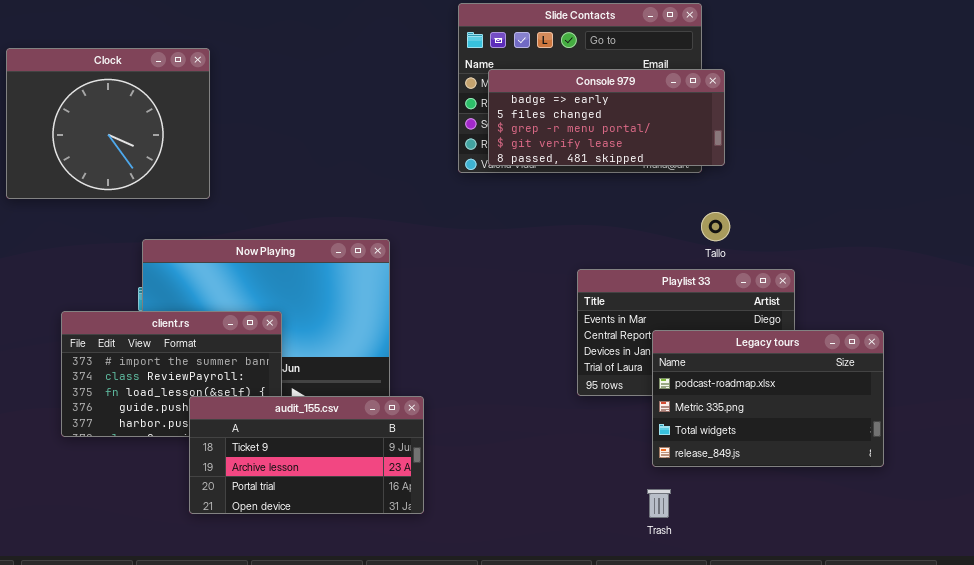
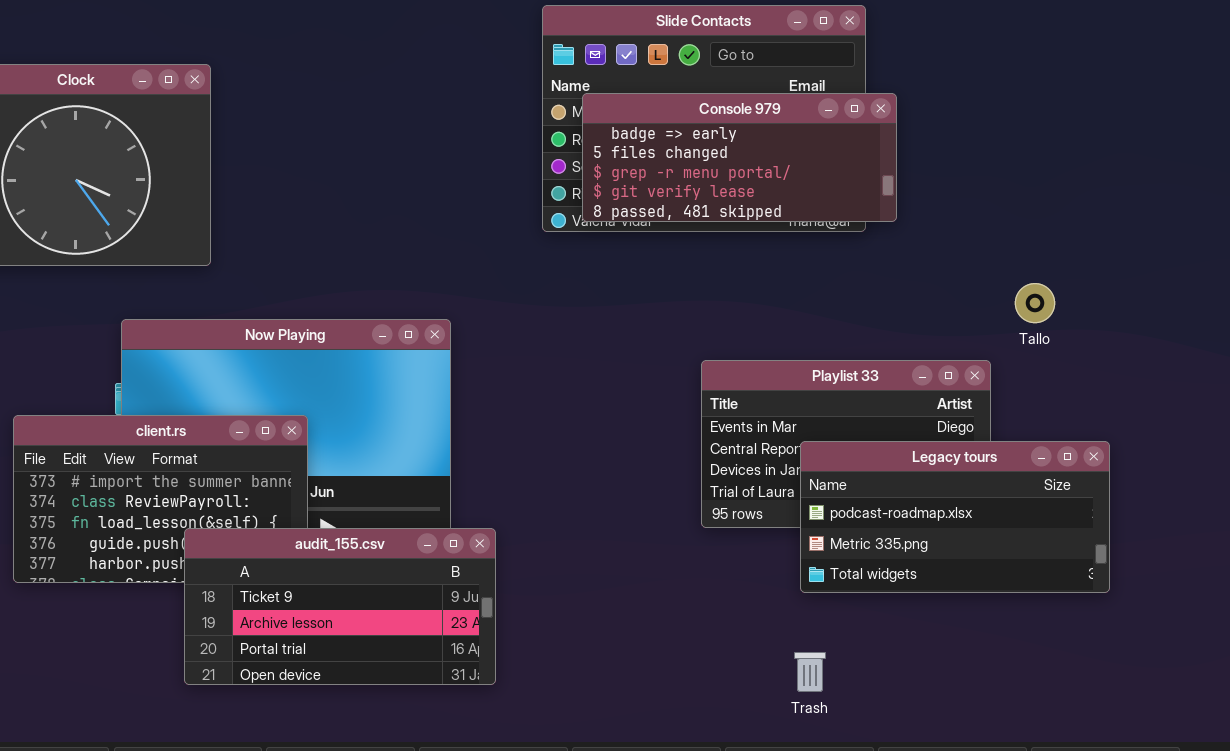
Tallo: [701,212,730,241] -> [1015,283,1055,323], moved
Legacy tours: [652,330,884,467] -> [800,441,1110,593], resized

